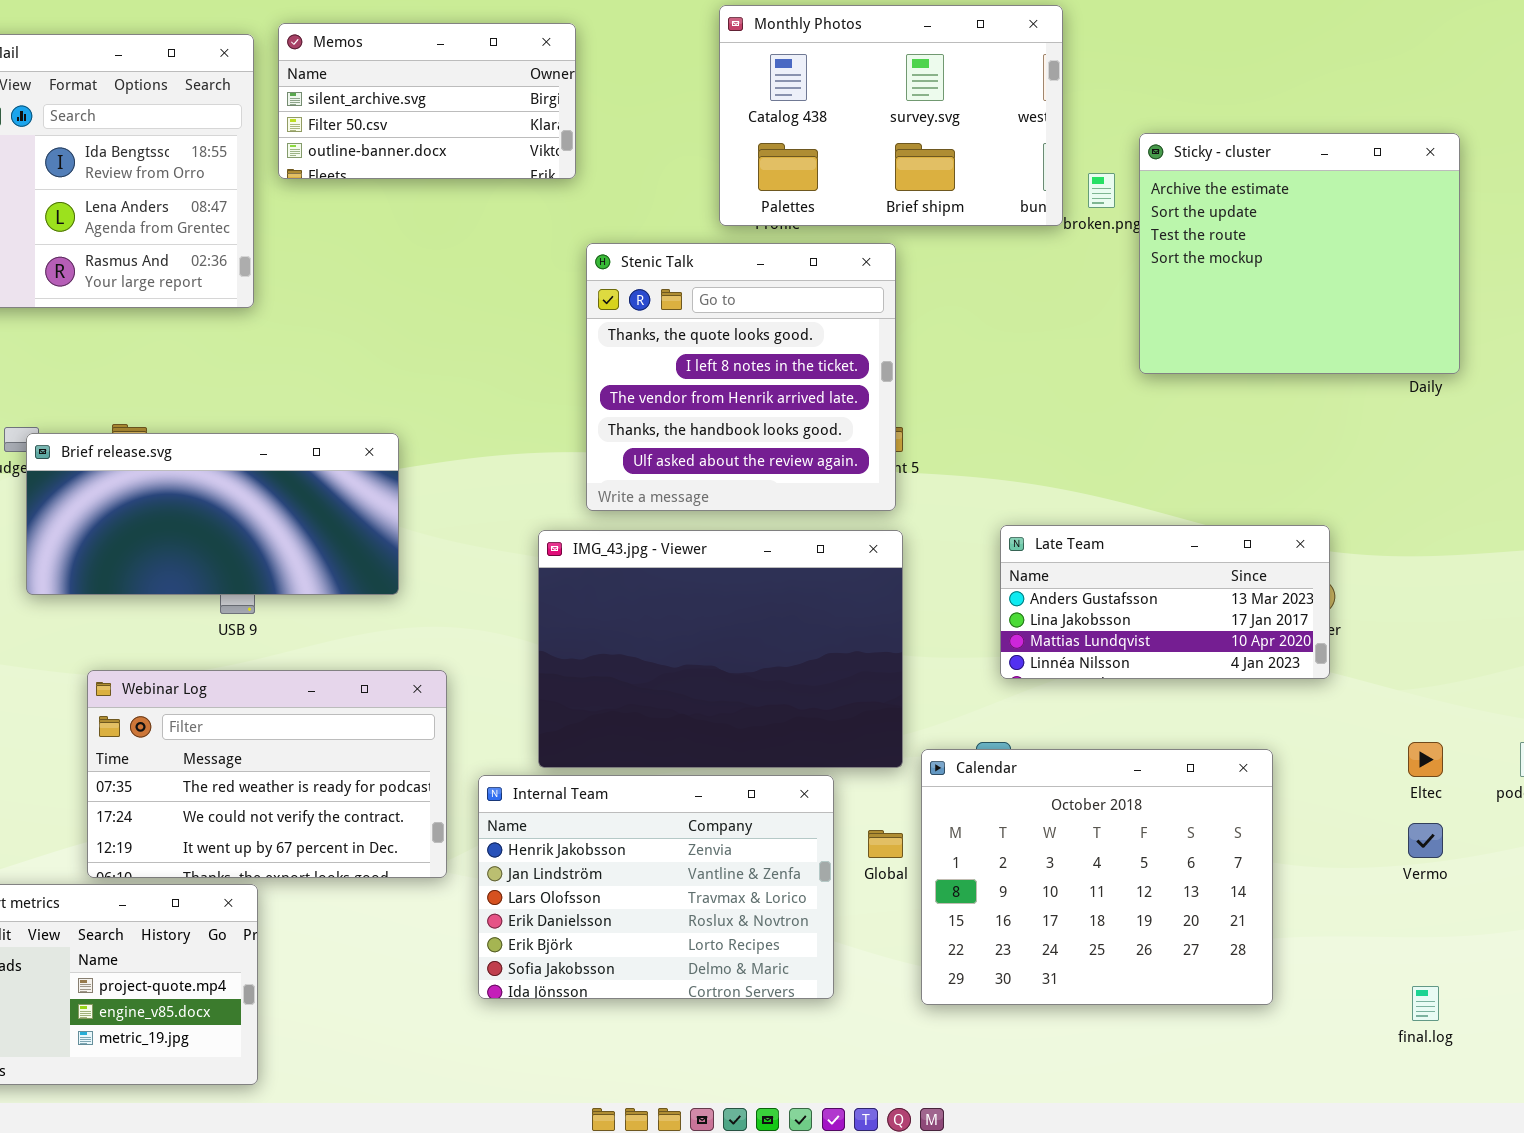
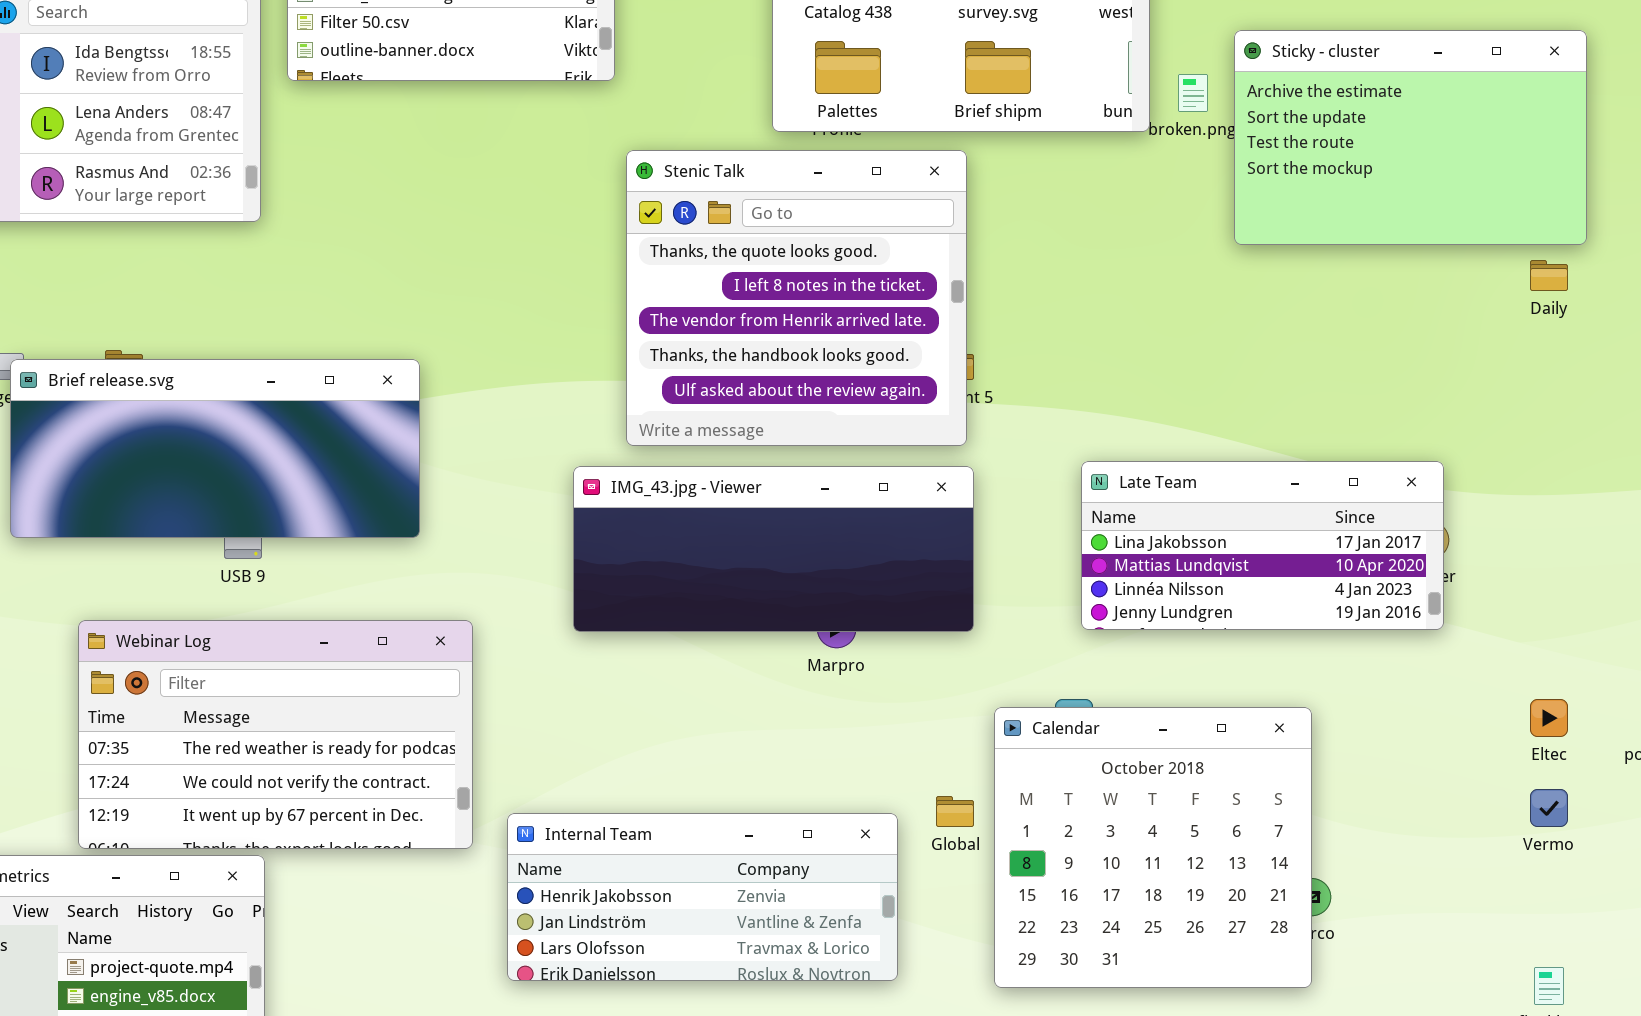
Sticky - cluster: [1139,133,1460,374] -> [1234,30,1587,245], resized
Late Team: [1000,525,1330,679] -> [1081,461,1444,630], scrolled down 1 row
IMG_43.jpg - Viewer: [538,530,903,768] -> [573,466,974,632], resized
Calendar: [921,749,1273,1005] -> [994,707,1312,988], resized
Internal Team: [478,775,834,999] -> [507,813,898,981], resized

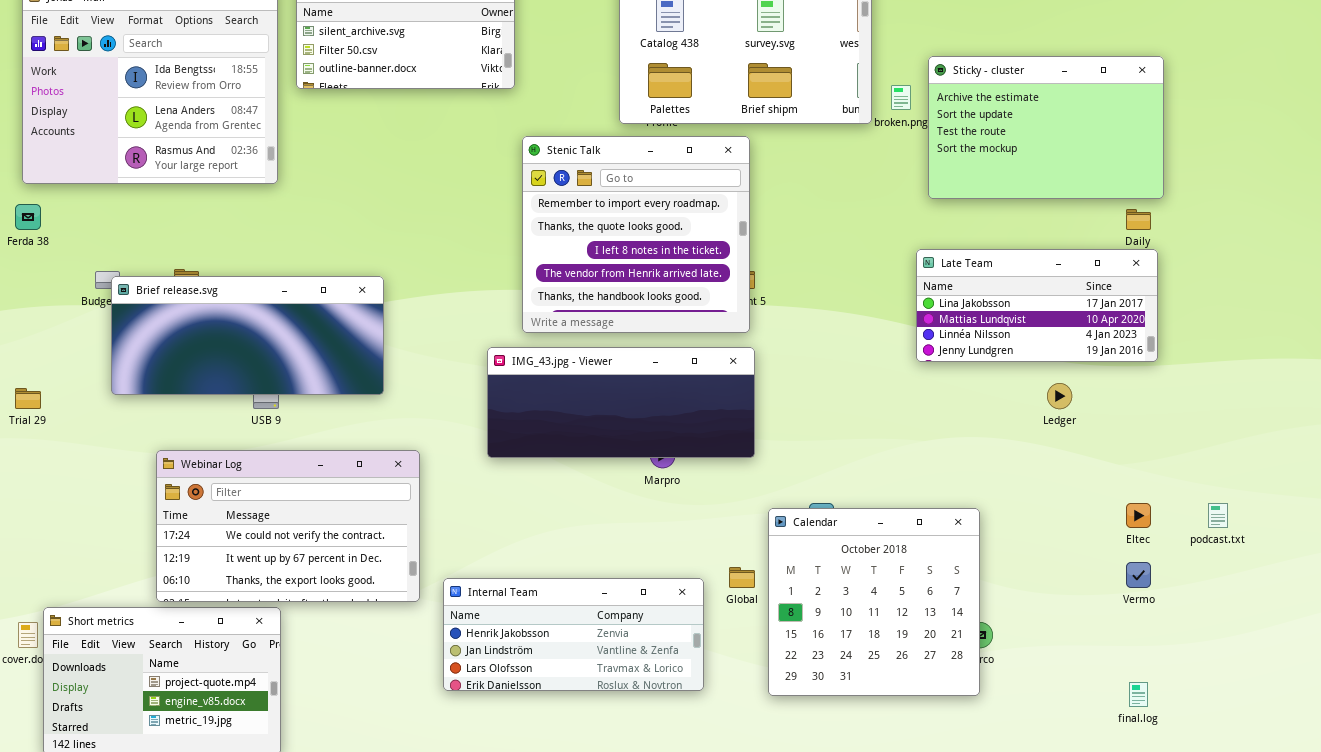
Stenic Talk: [626,150,967,446] -> [522,136,750,333], scrolled up 1 row
Late Team: [1081,461,1444,630] -> [916,249,1158,362], moved
Webinar Log: [78,620,473,849] -> [156,450,420,602], scrolled down 1 row

